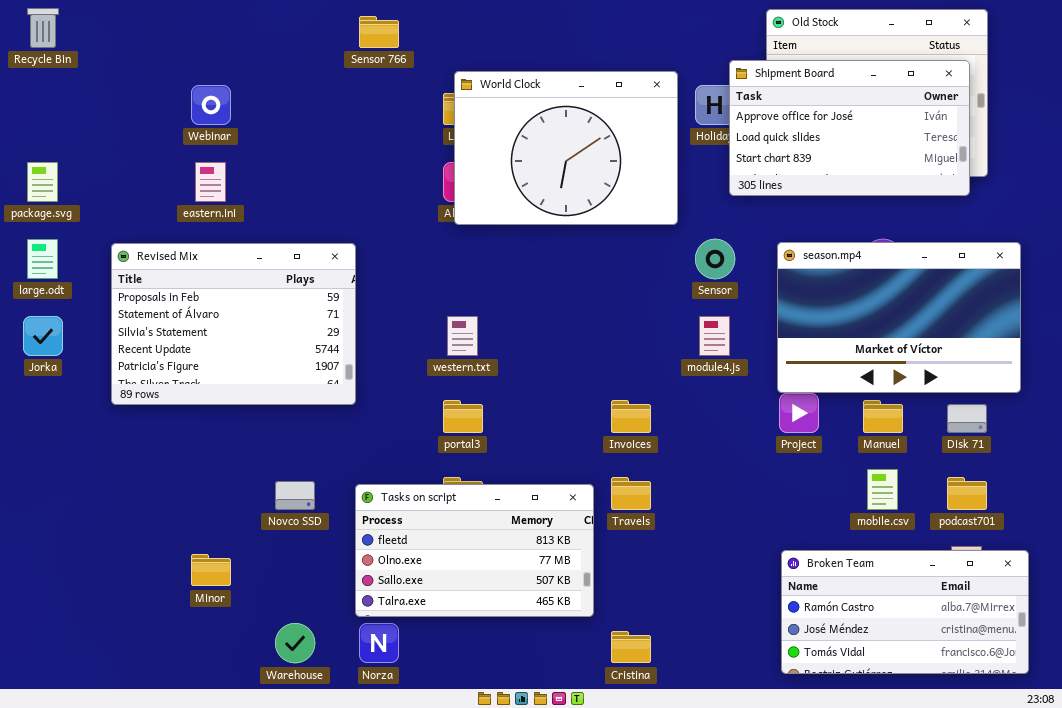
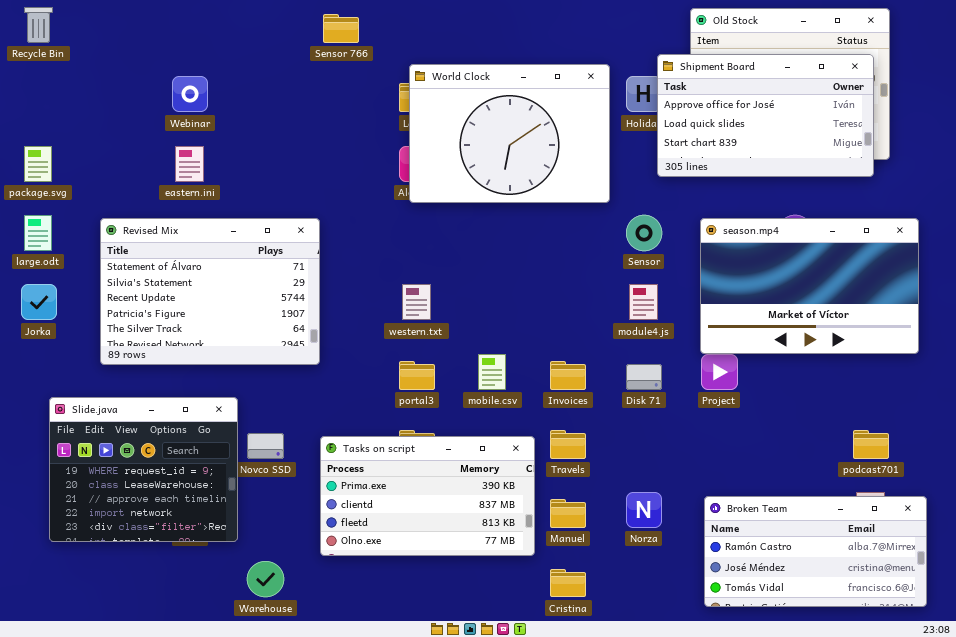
Revised Mix: [111,243,356,405] -> [100,218,320,365], scrolled down 1 row
Manuel: [863,400,903,433] -> [550,499,586,528], moved
Disk 71: [947,404,987,433] -> [626,364,662,390], moved
Slide.java: none -> [49,397,238,542], opened
mobile.csv: [867,469,898,510] -> [478,354,506,390], moved
Tasks on script: [355,484,594,617] -> [320,436,535,556], scrolled up 2 rows
Norza: [359,623,399,663] -> [626,492,662,528], moved

